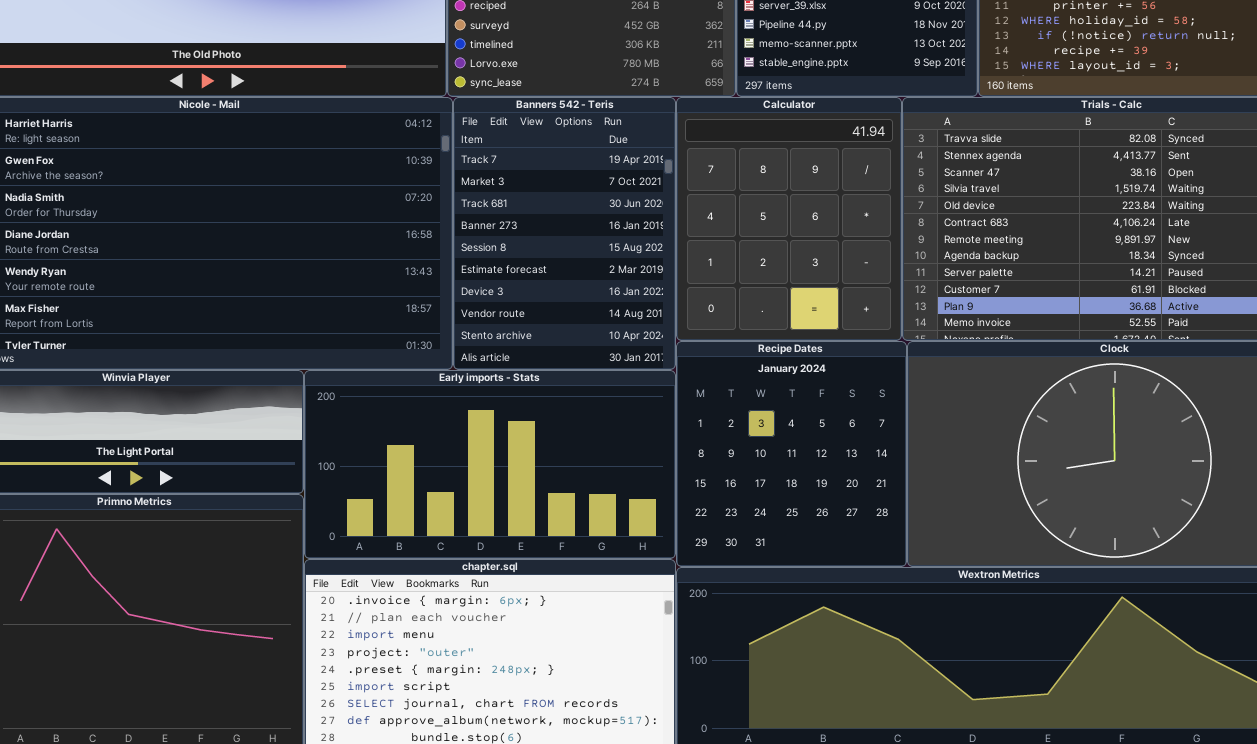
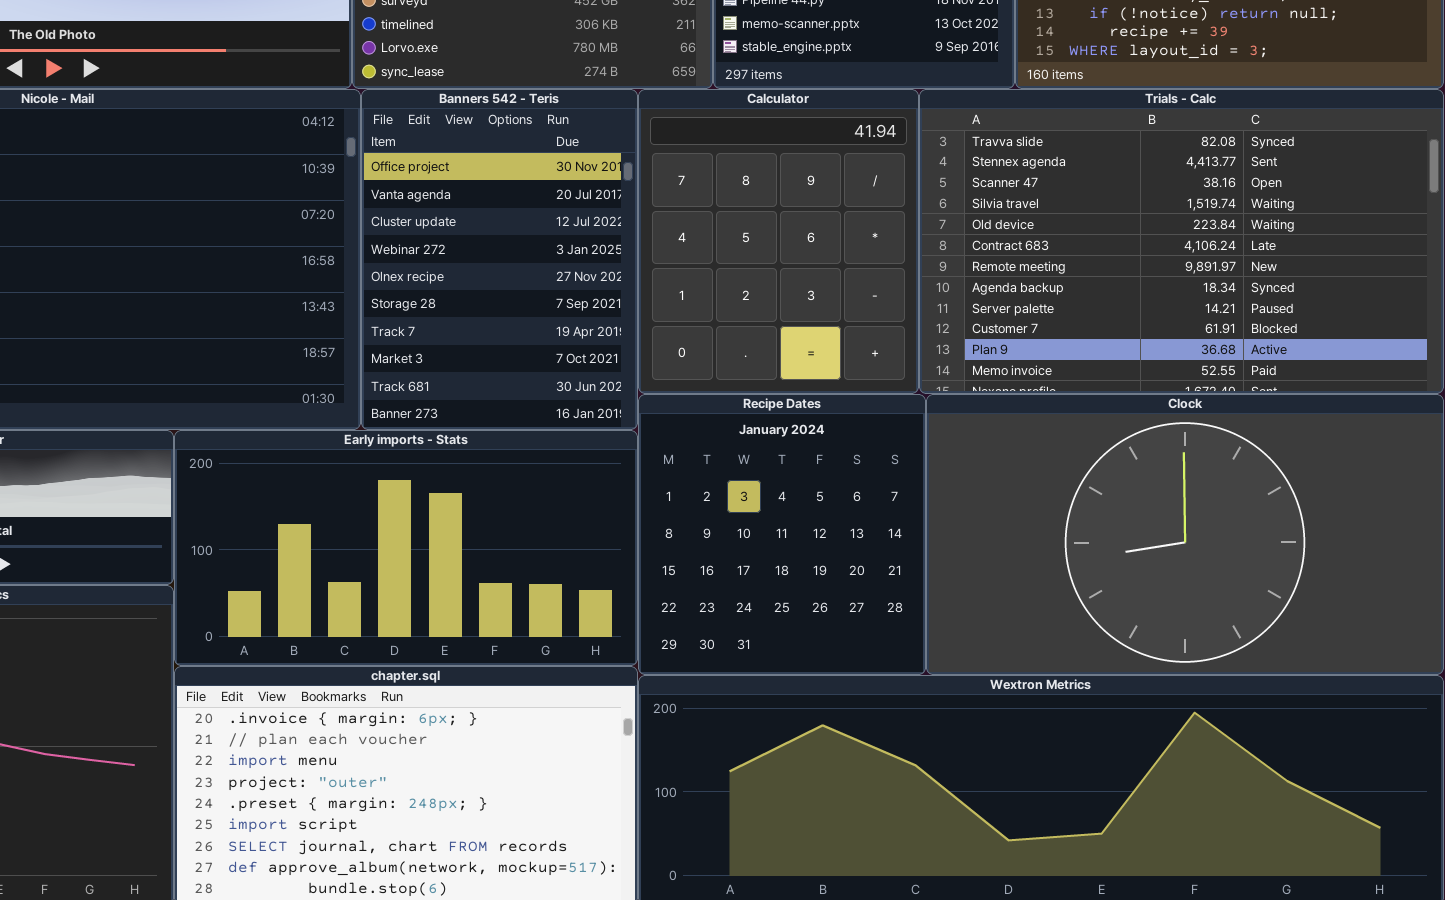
Banners 542 - Teris: [453,97,676,370] -> [361,89,638,430], scrolled up 6 rows

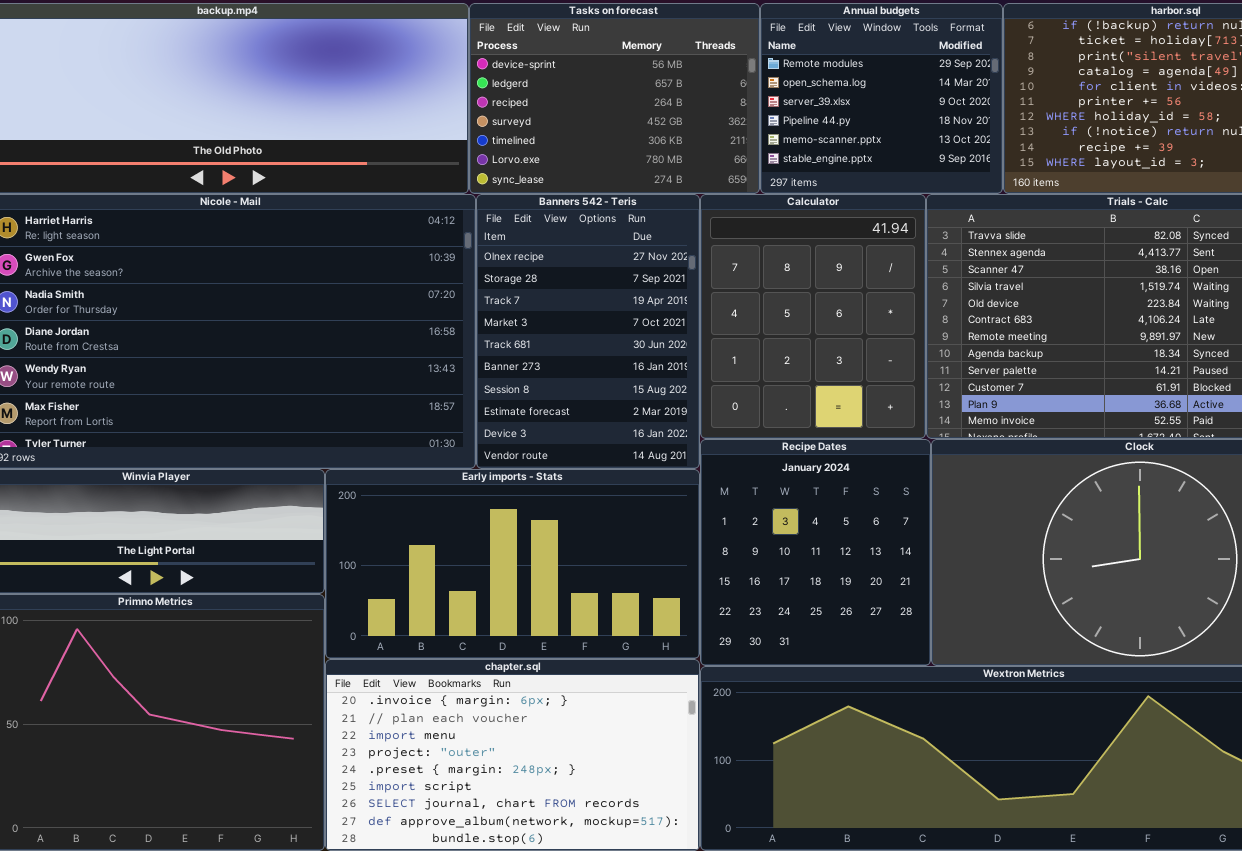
Banners 542 - Teris: [361,89,638,430] -> [476,194,700,469], scrolled down 4 rows

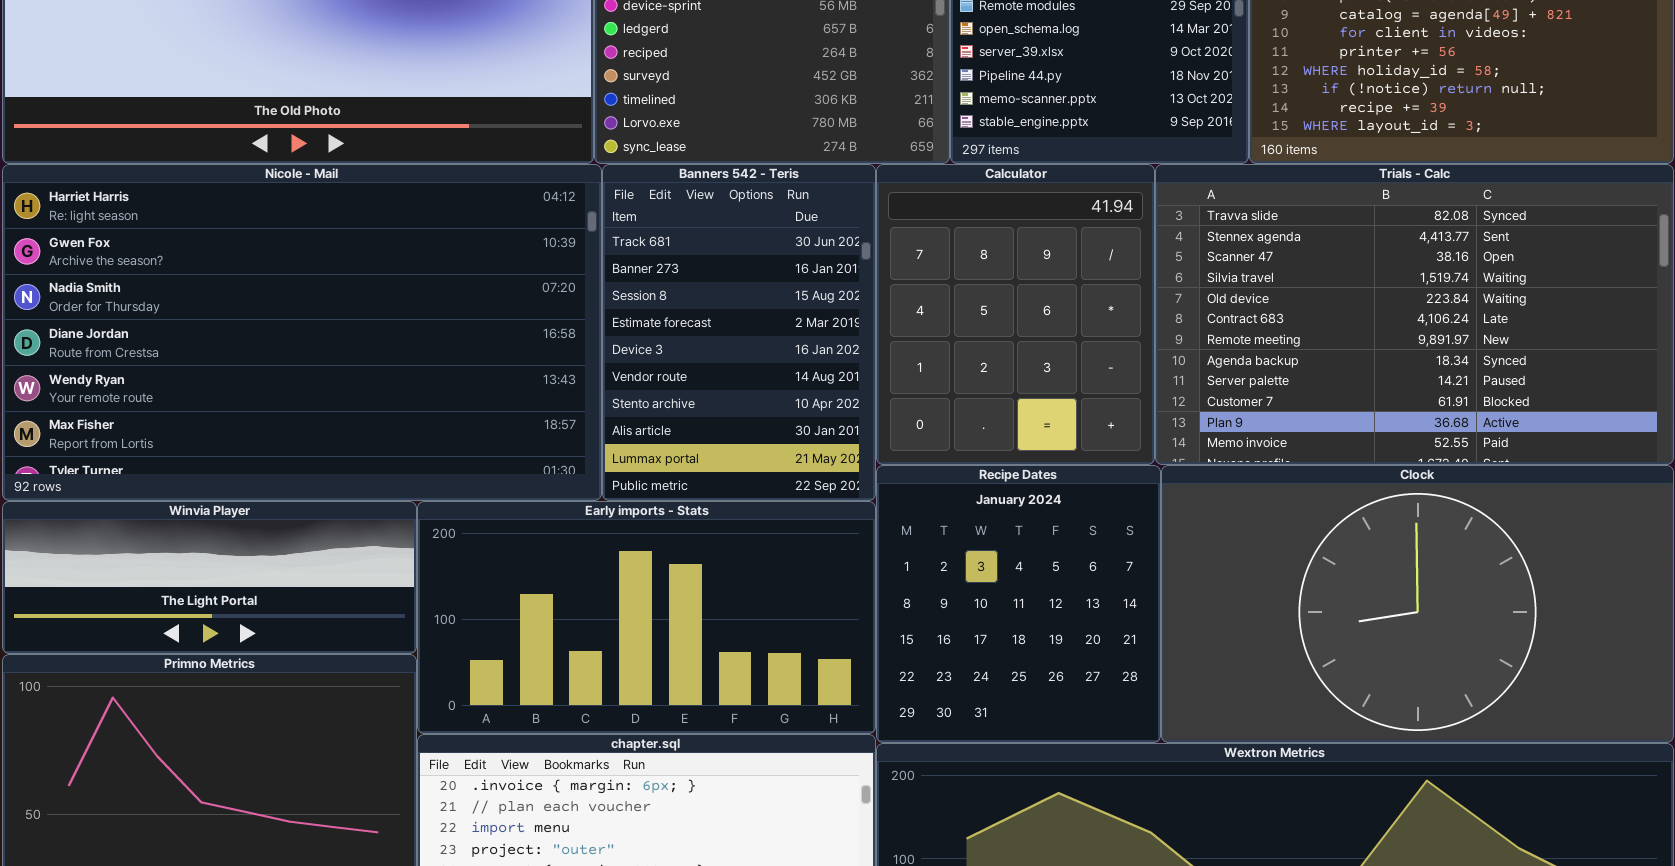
Banners 542 - Teris: [476,194,700,469] -> [602,164,876,501], scrolled down 4 rows

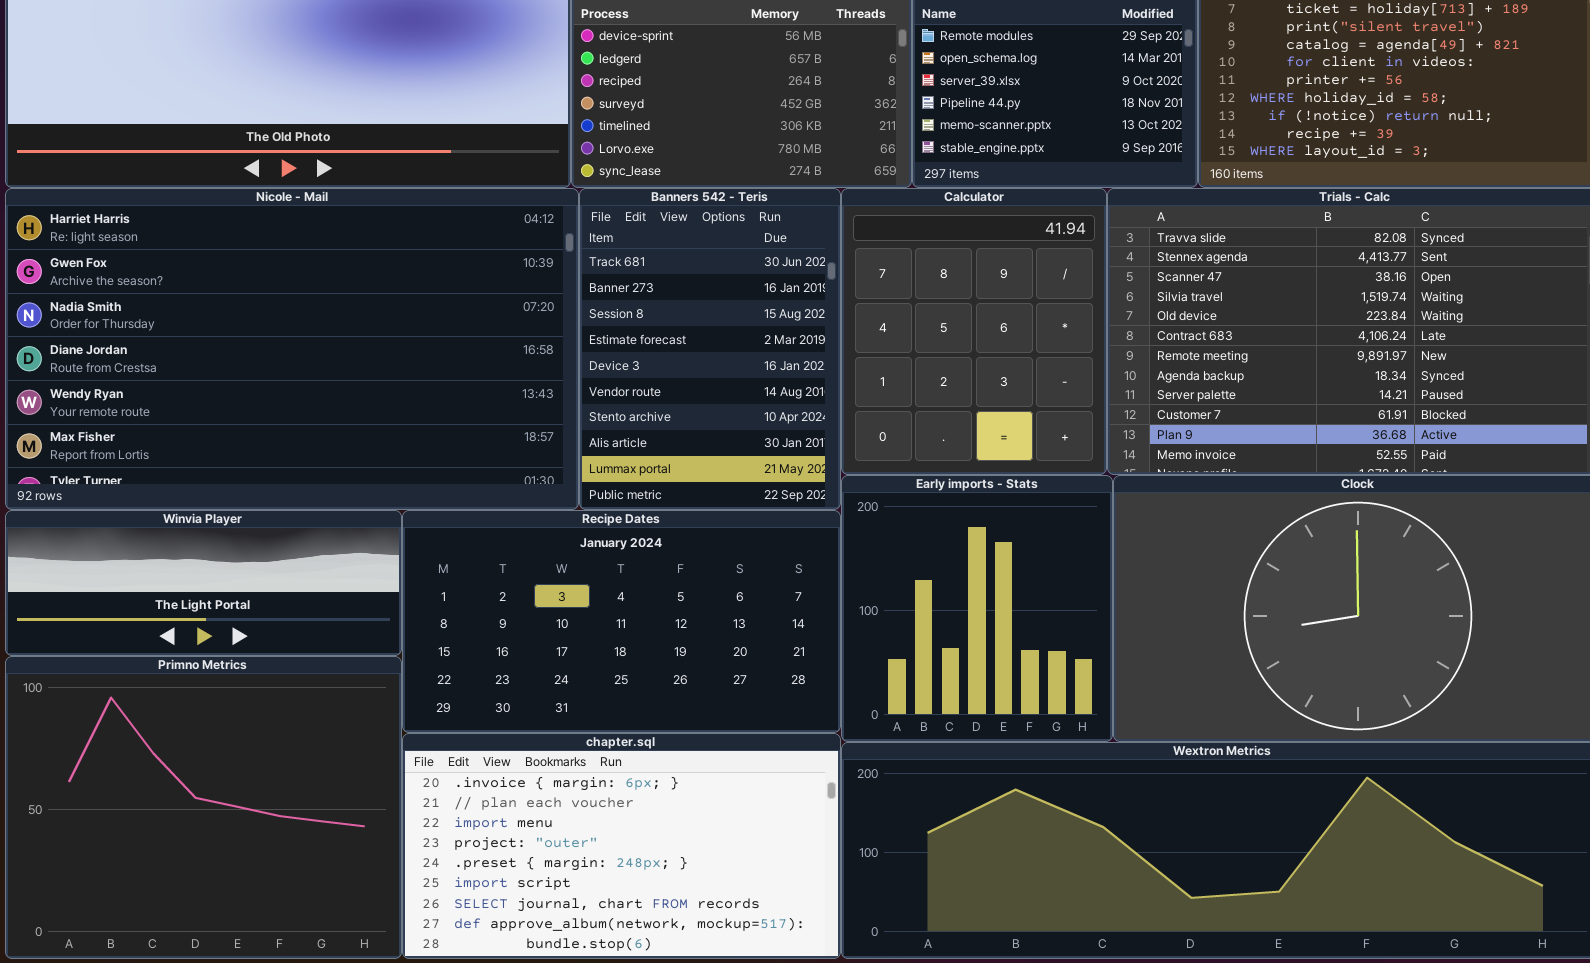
Recipe Dates: [876,465,1161,743] -> [402,510,841,733], moved, resized
Early imports - Stats: [417,501,876,734] -> [841,475,1113,742], moved, resized

